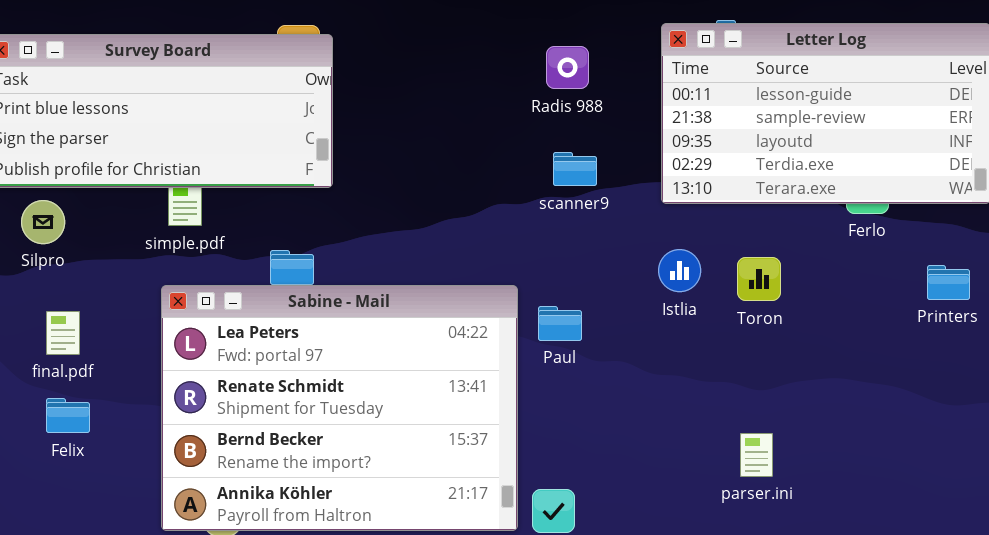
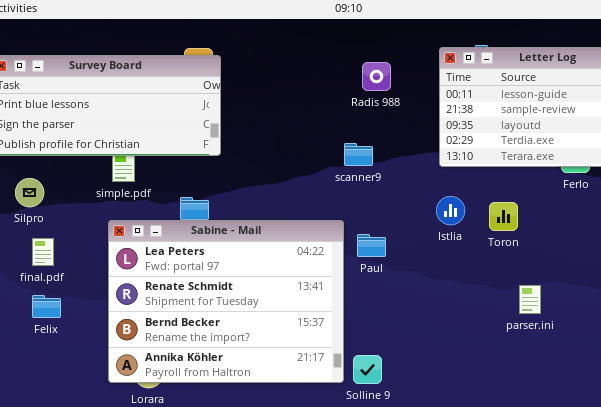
scanner9: [553,152,597,186] -> [344,143,373,166], moved
Silpro: [21,200,65,244] -> [15,178,44,207], moved
parser.ini: [740,433,773,477] -> [519,285,541,314], moved

